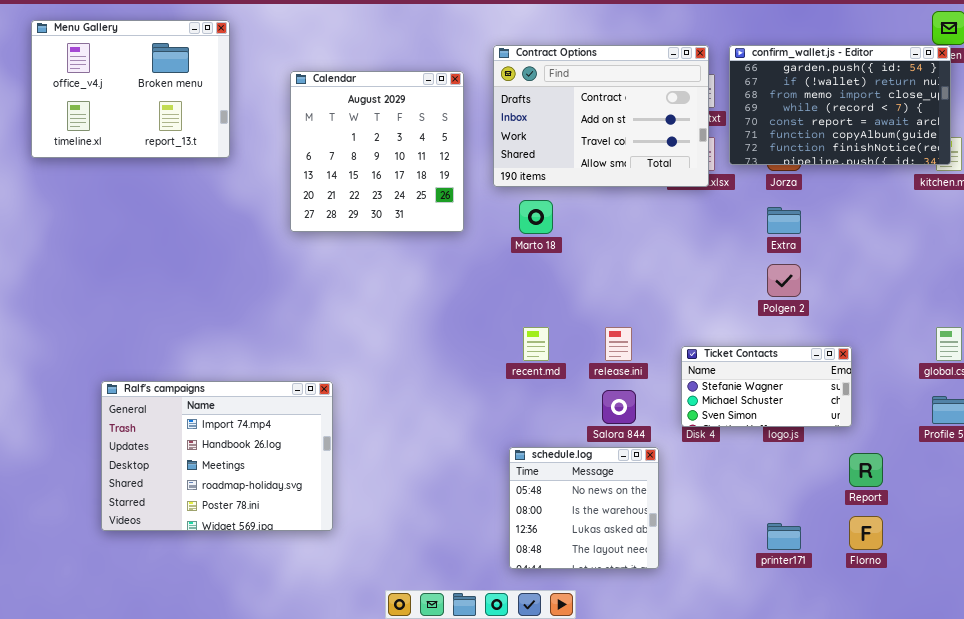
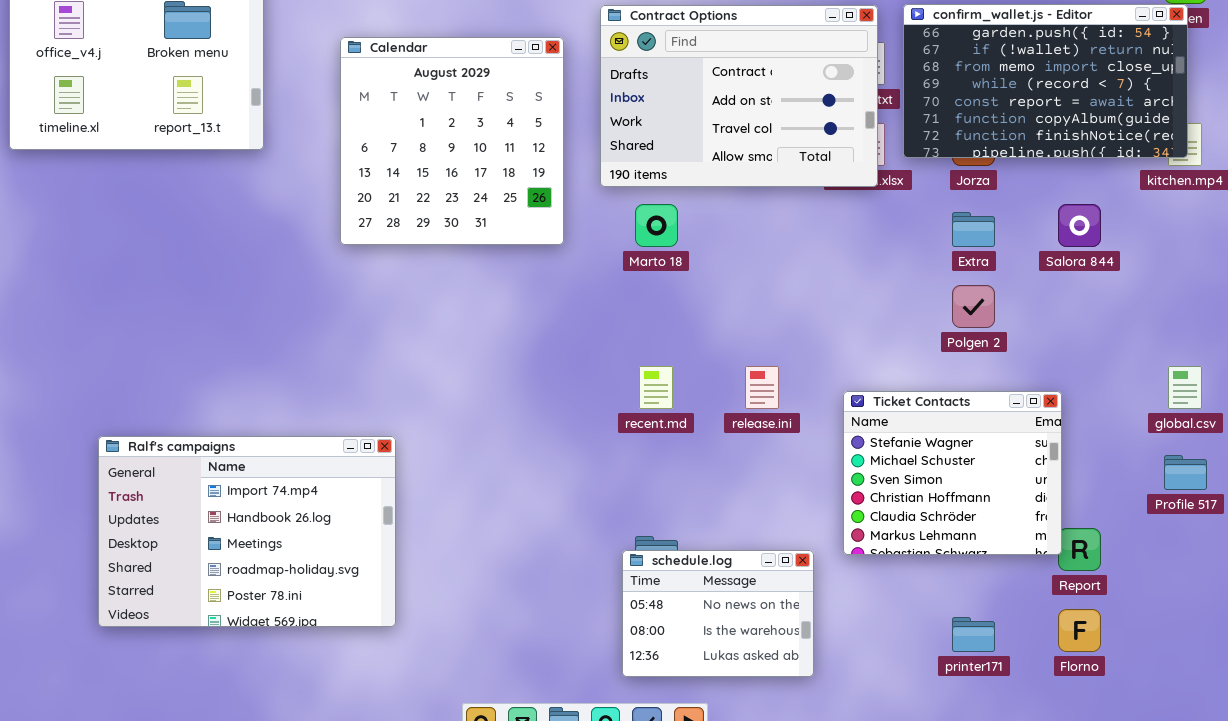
Ticket Contacts: [681,346,852,427] -> [843,391,1062,555], resized
Salora 844: [602,390,636,424] -> [1058,204,1101,247], moved
schedule.log: [509,447,659,569] -> [622,550,814,677], resized

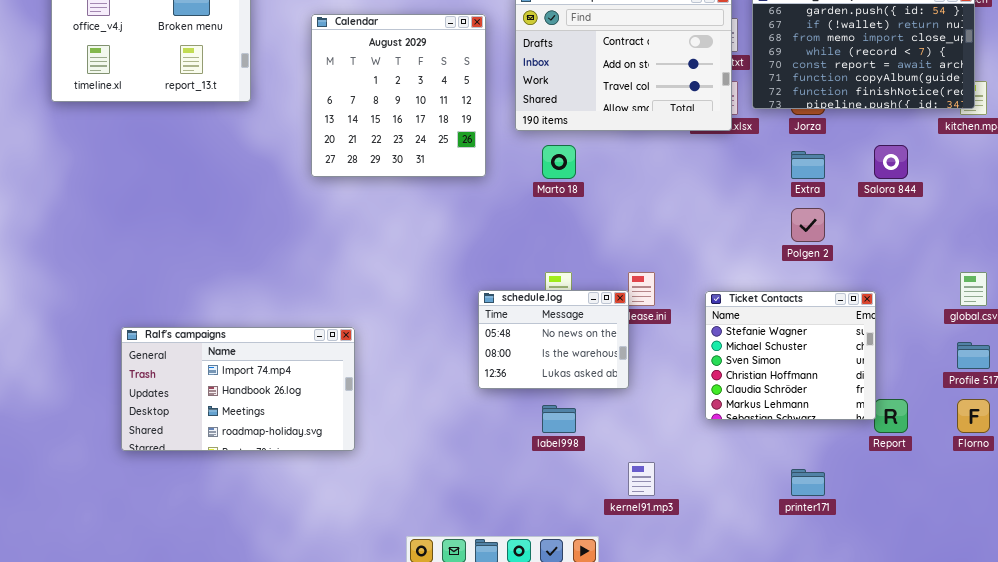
Ralf's campaigns: [98,436,396,627] -> [121,327,355,451], resized
schedule.log: [622,550,814,677] -> [478,290,629,389], moved
Florno: [1058,609,1101,652] -> [957,399,990,433], moved

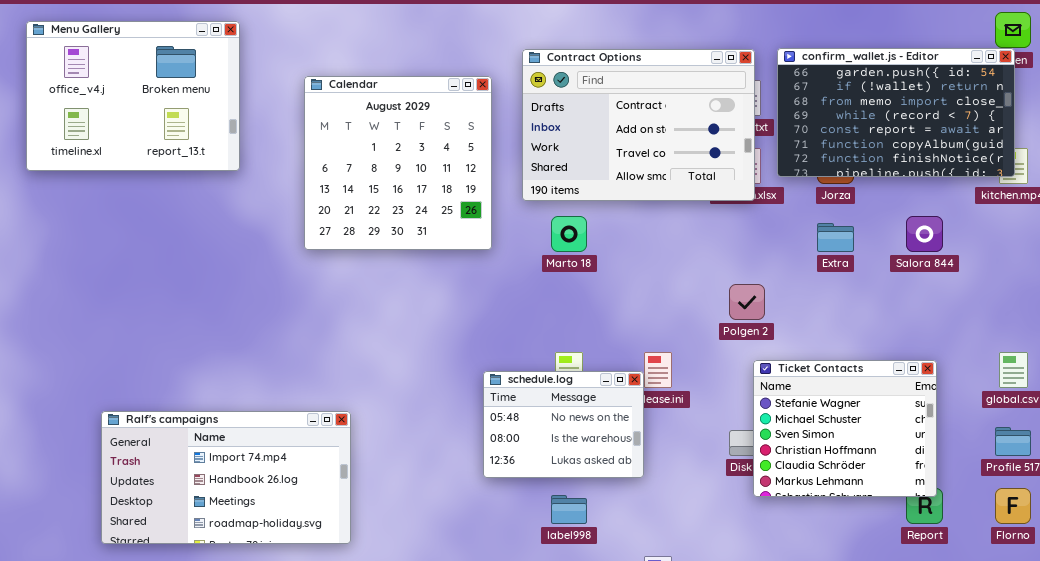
Polgen 2: [791,208,825,242] -> [729,284,765,320], moved
Ticket Contacts: [705,291,876,420] -> [753,360,937,497], moved

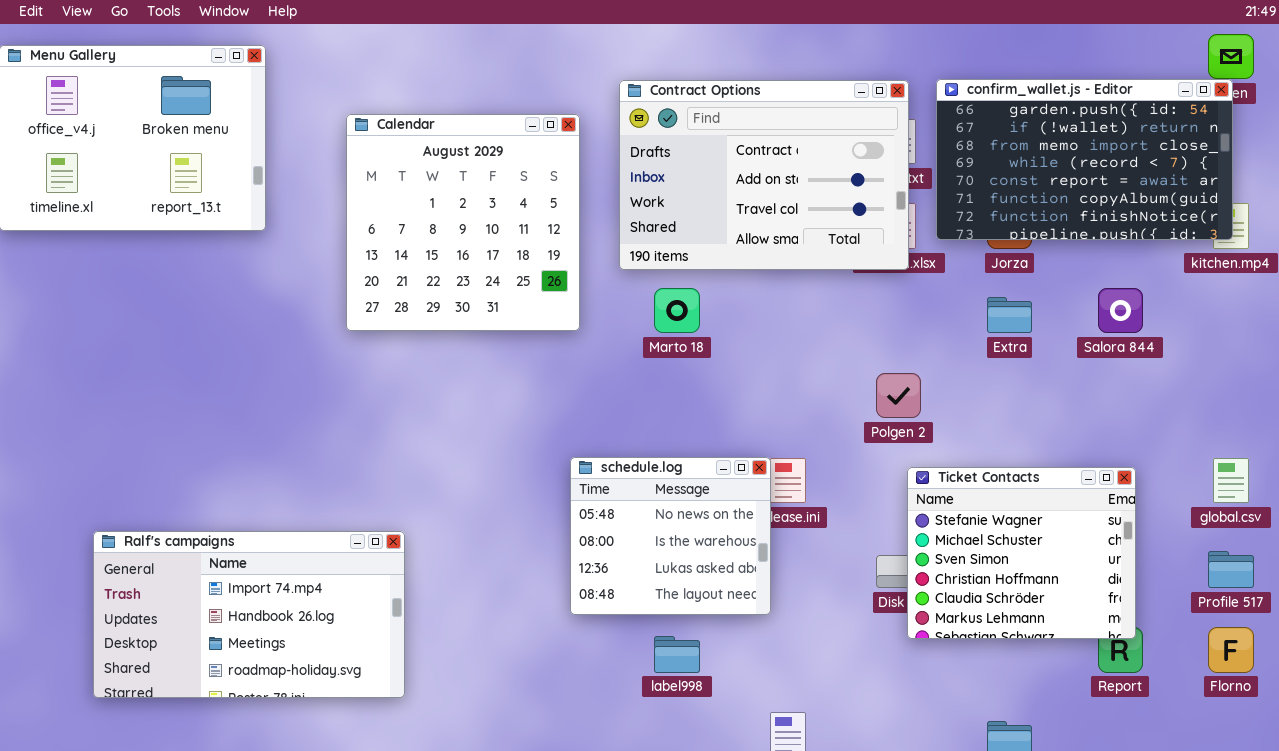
schedule.log: [483,371,644,478] -> [570,457,771,615], resized

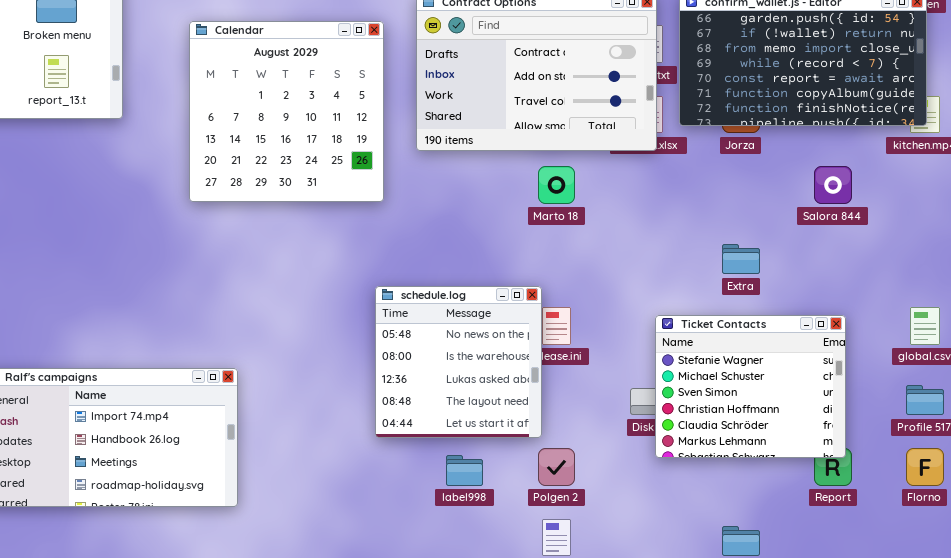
Marto 18: [654,288,700,333] -> [538,166,575,204], moved
Extra: [987,297,1032,333] -> [722,244,760,274], moved
Polgen 2: [876,373,921,418] -> [538,448,575,486], moved
schedule.log: [570,457,771,615] -> [375,286,542,438], resized

